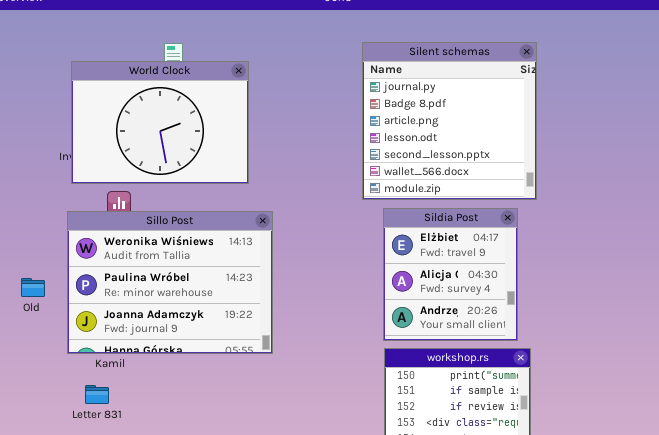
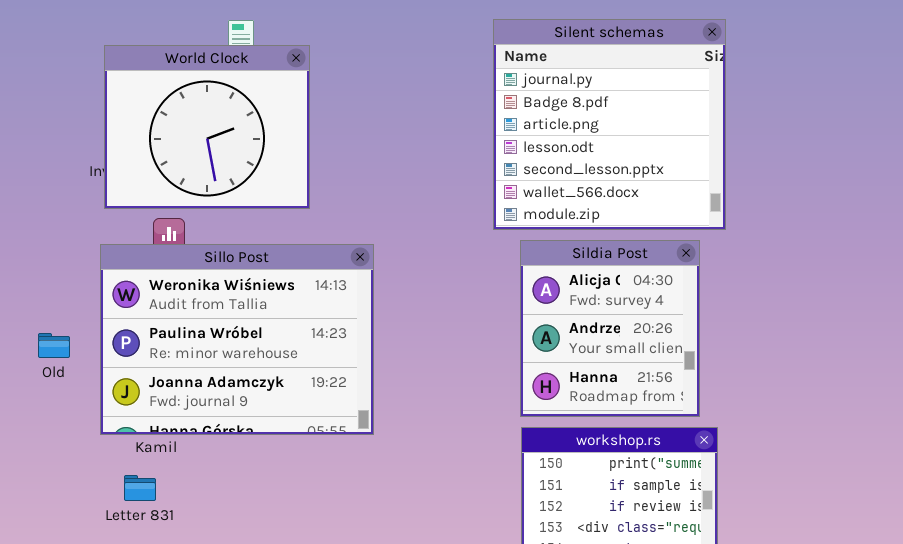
World Clock: [71,61,249,184] -> [104,45,310,209], resized
Sildia Post: [383,208,518,341] -> [520,240,700,417], scrolled down 1 row

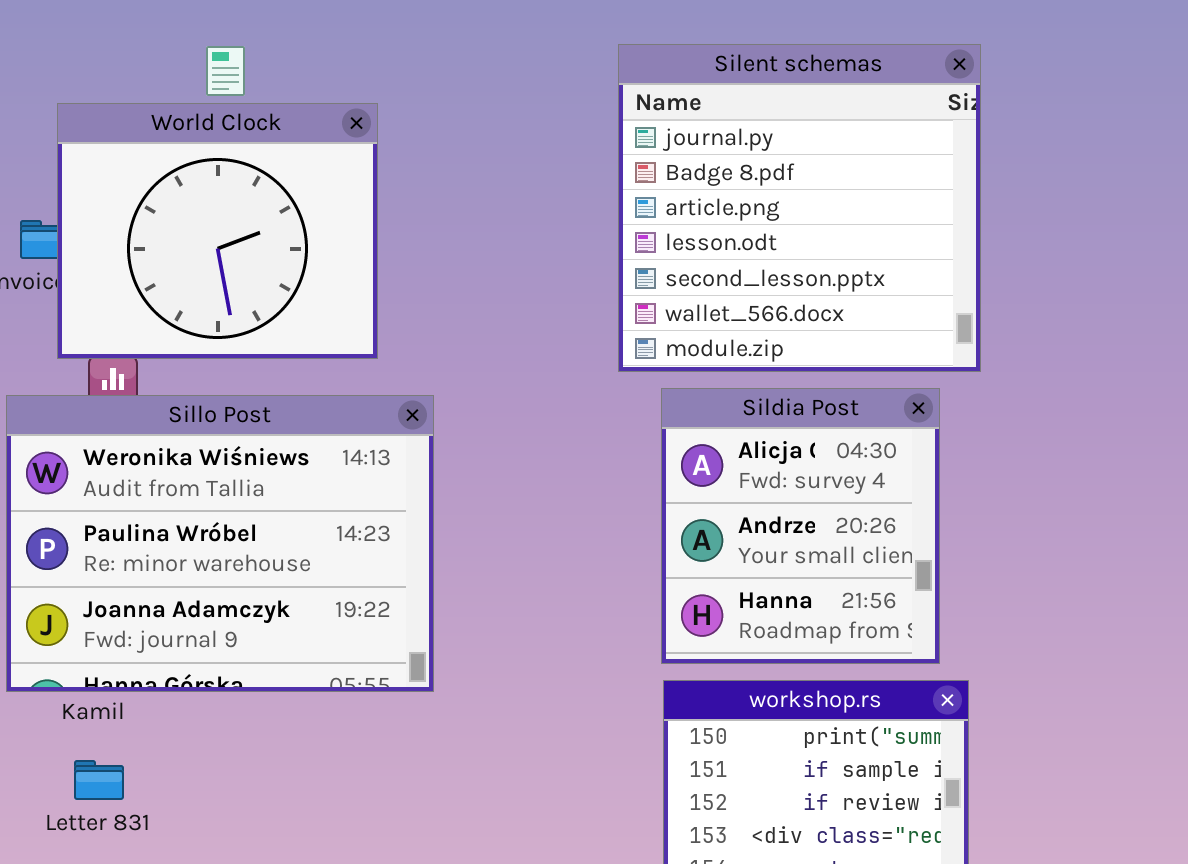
World Clock: [104,45,310,209] -> [57,103,378,359], moved
Letter 831: [124,475,156,501] -> [74,760,124,800], moved

